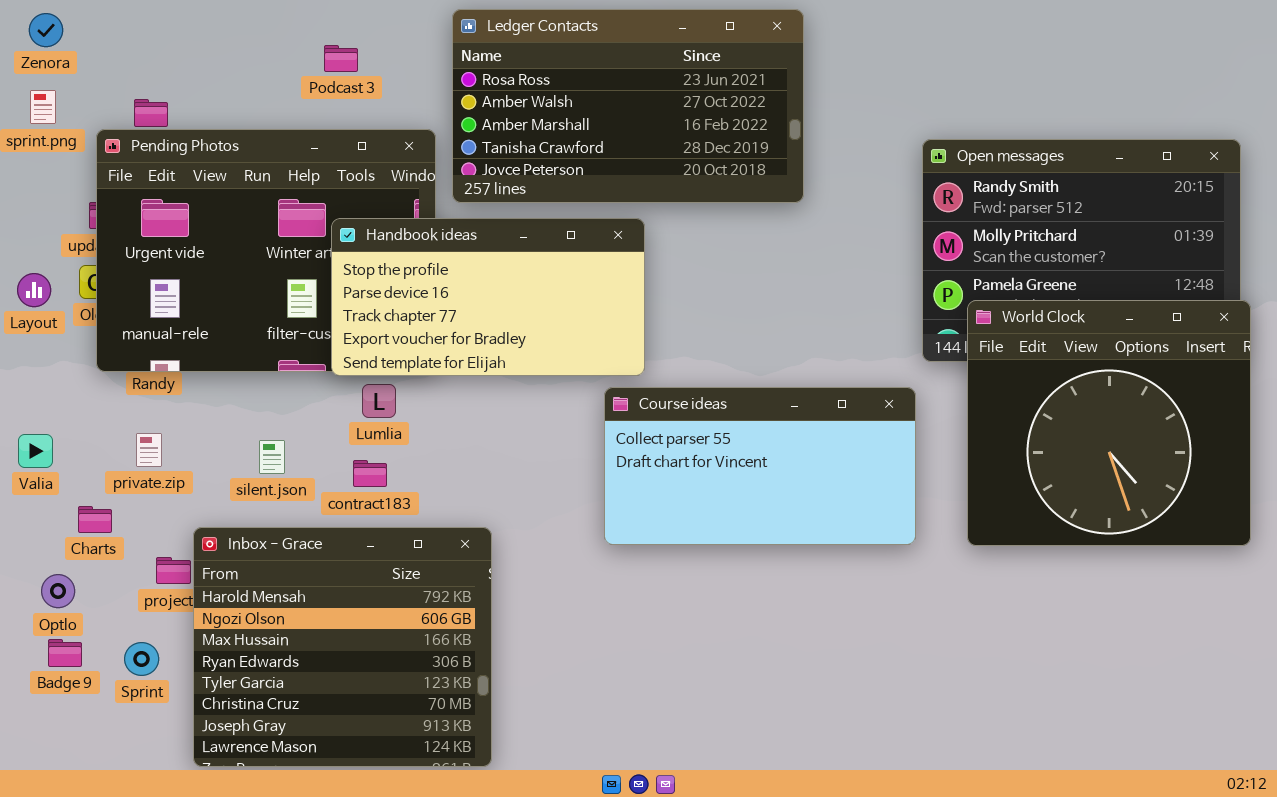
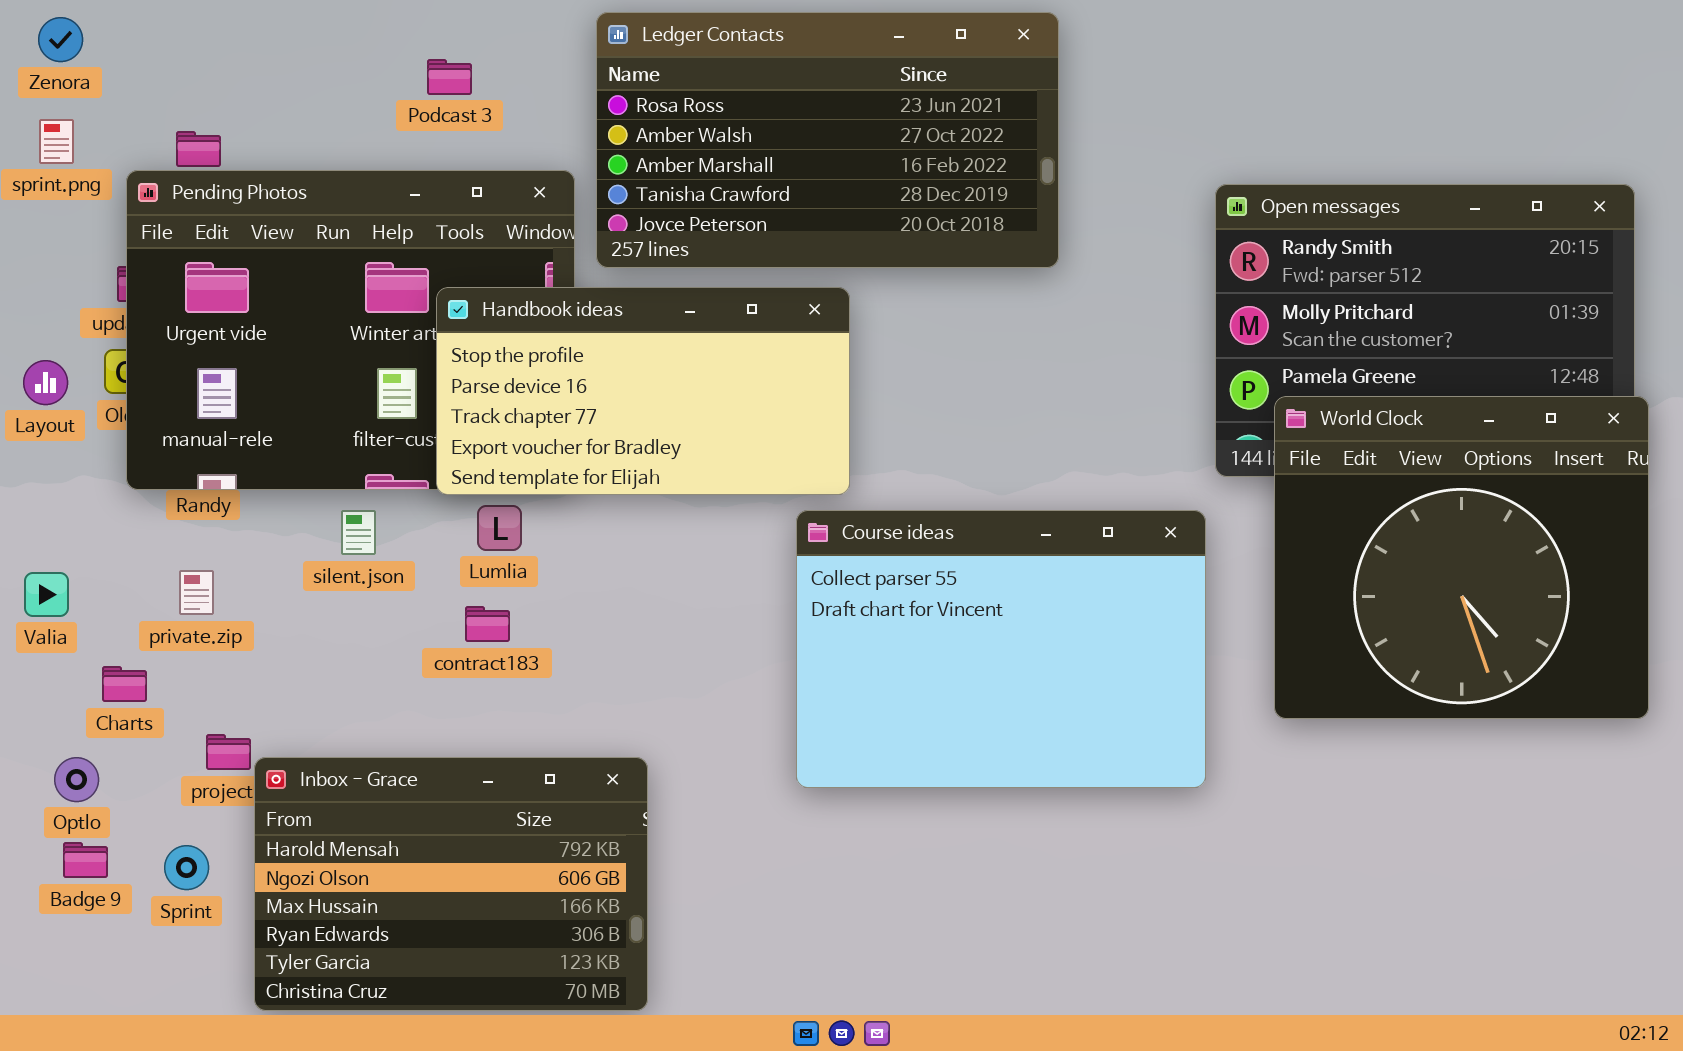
Course ideas: [604,387,916,545] -> [796,510,1206,788], resized
silent.json: [259,440,285,474] -> [341,510,376,555], moved
Inbox - Grace: [193,527,492,767] -> [254,757,648,1011], resized

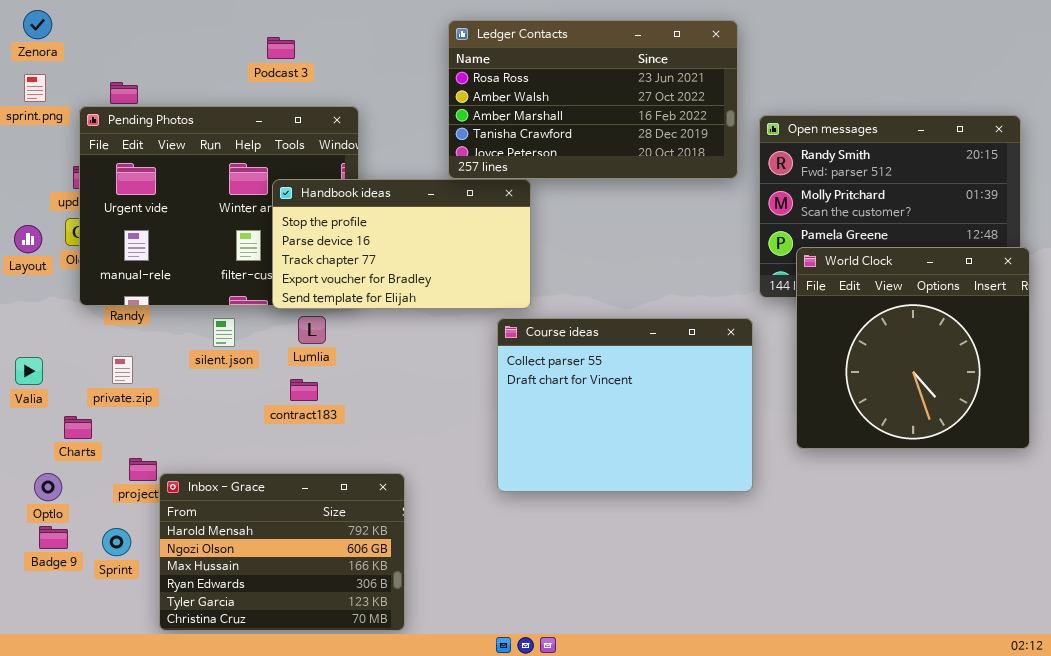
Ledger Contacts: [596,12,1059,268] -> [448,20,738,179], moved

